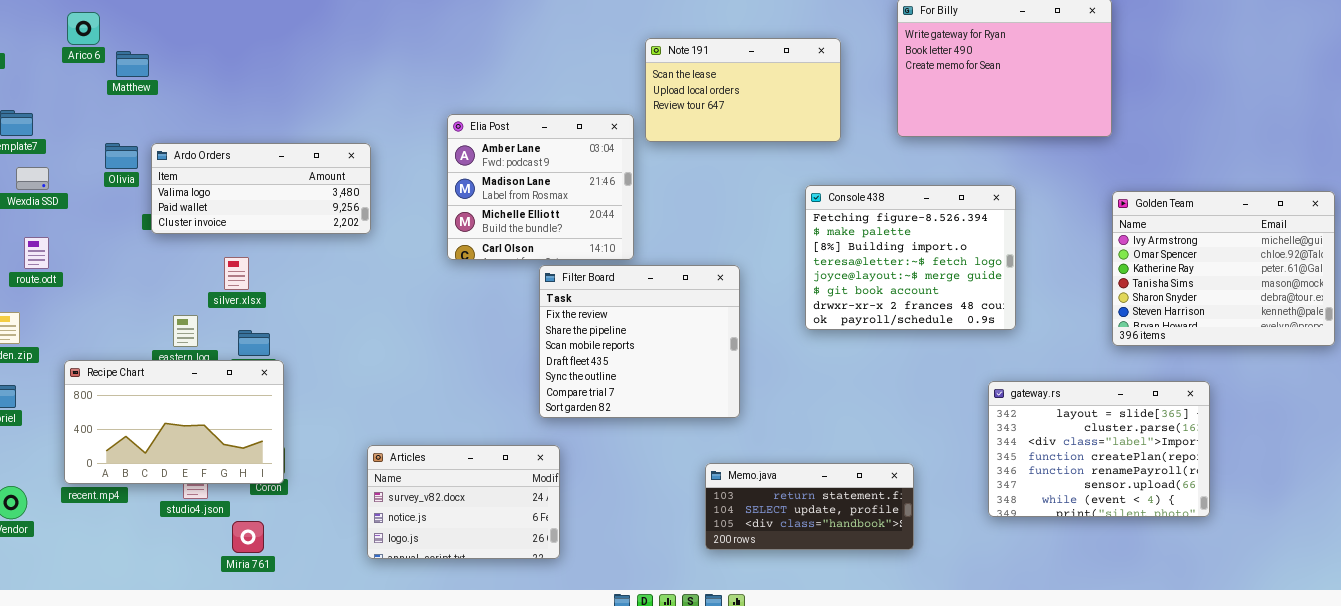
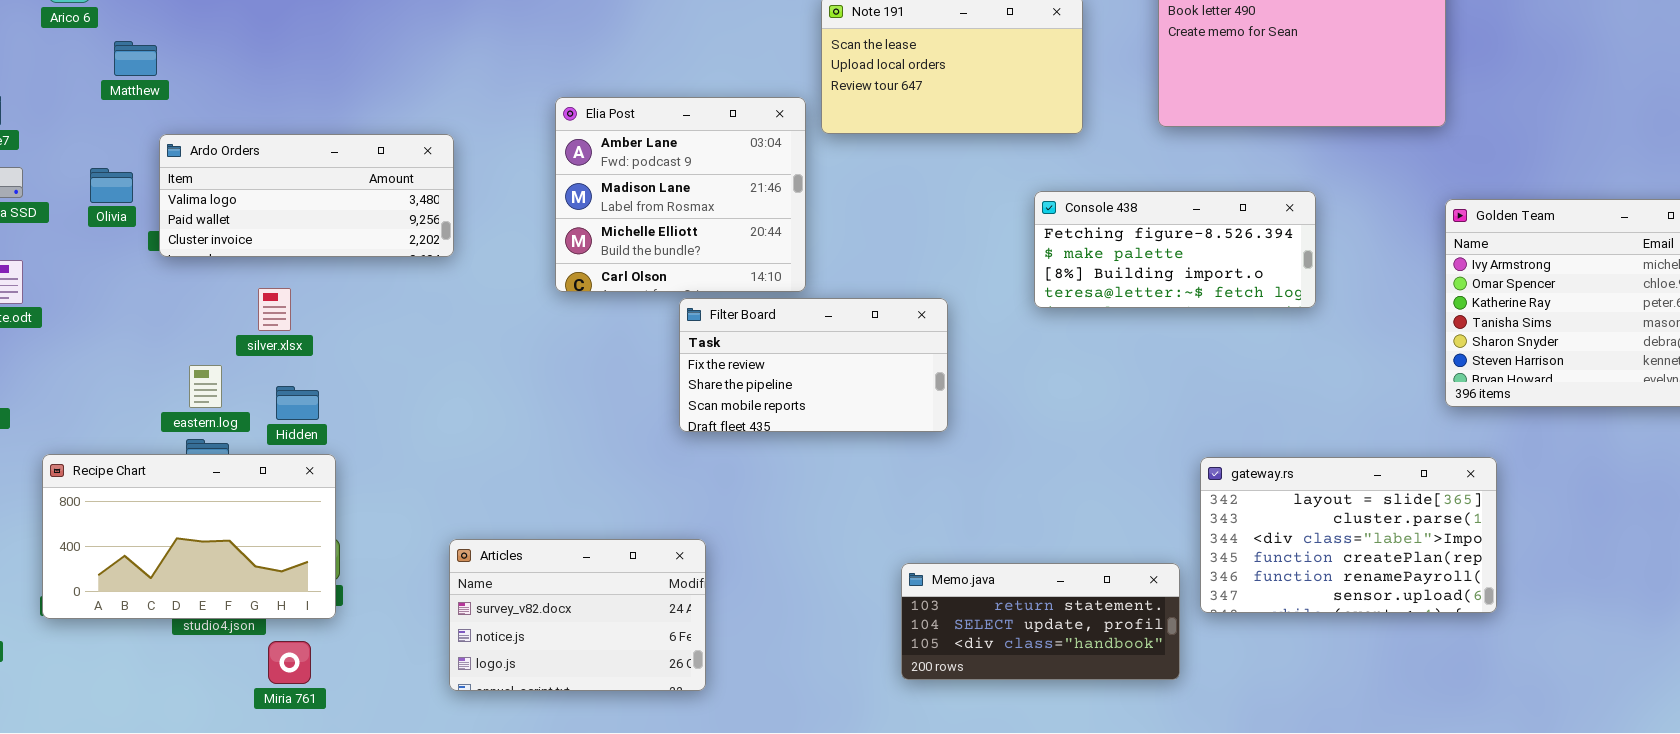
Matthew: [116,51,149,77] -> [114,41,157,76], moved
Olivia: [105,143,138,169] -> [90,168,133,203], moved
Console 438: [805,185,1016,330] -> [1034,191,1316,308], resized
Filter Board: [539,265,740,418] -> [679,298,948,432], resized
Recipe Chart: [64,360,284,484] -> [42,454,336,619], moved
gateway.rs: [988,381,1210,517] -> [1200,457,1497,613], moved, resized

